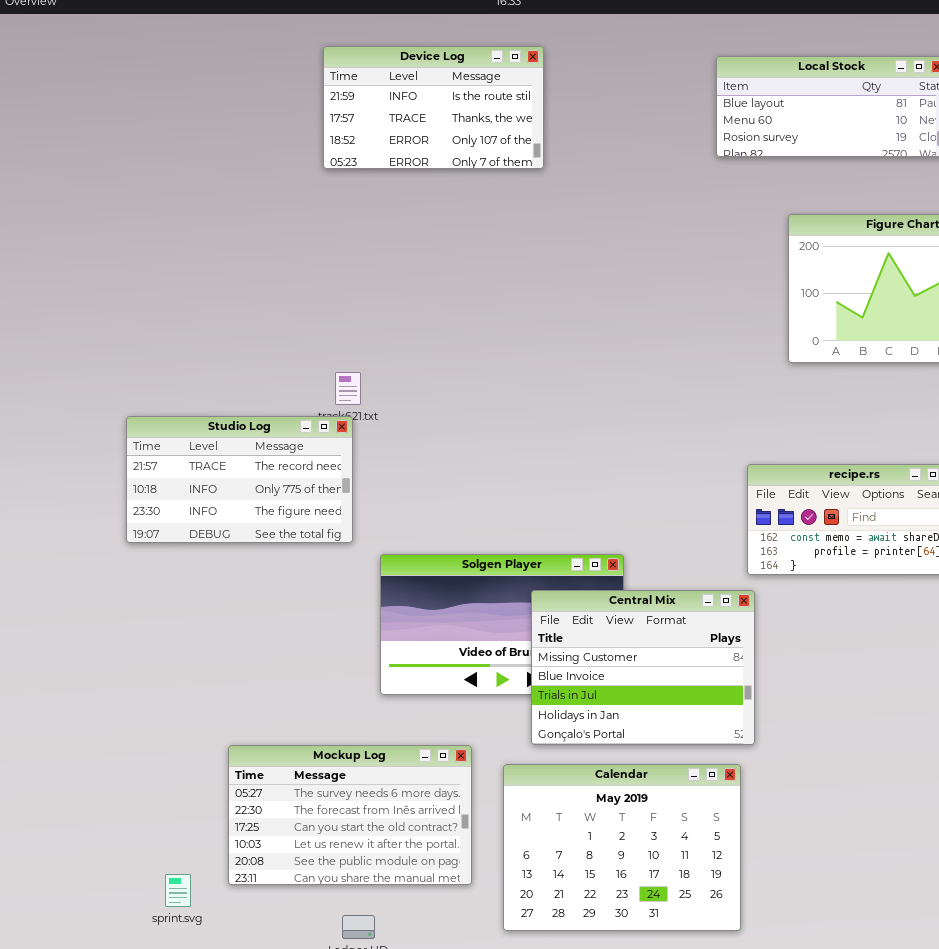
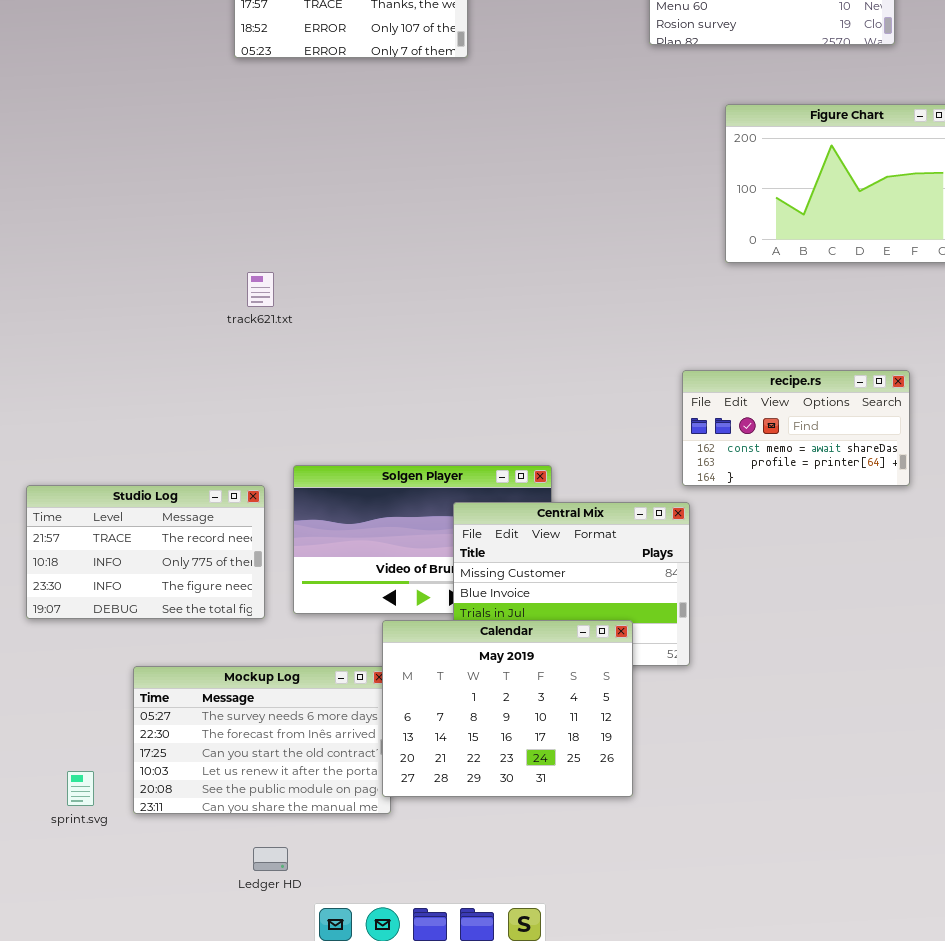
Studio Log: [126,416,353,543] -> [26,485,265,619], moved
Calendar: [503,764,741,931] -> [382,620,633,797], moved
sprint.svg: [165,874,191,907] -> [67,771,94,806], moved

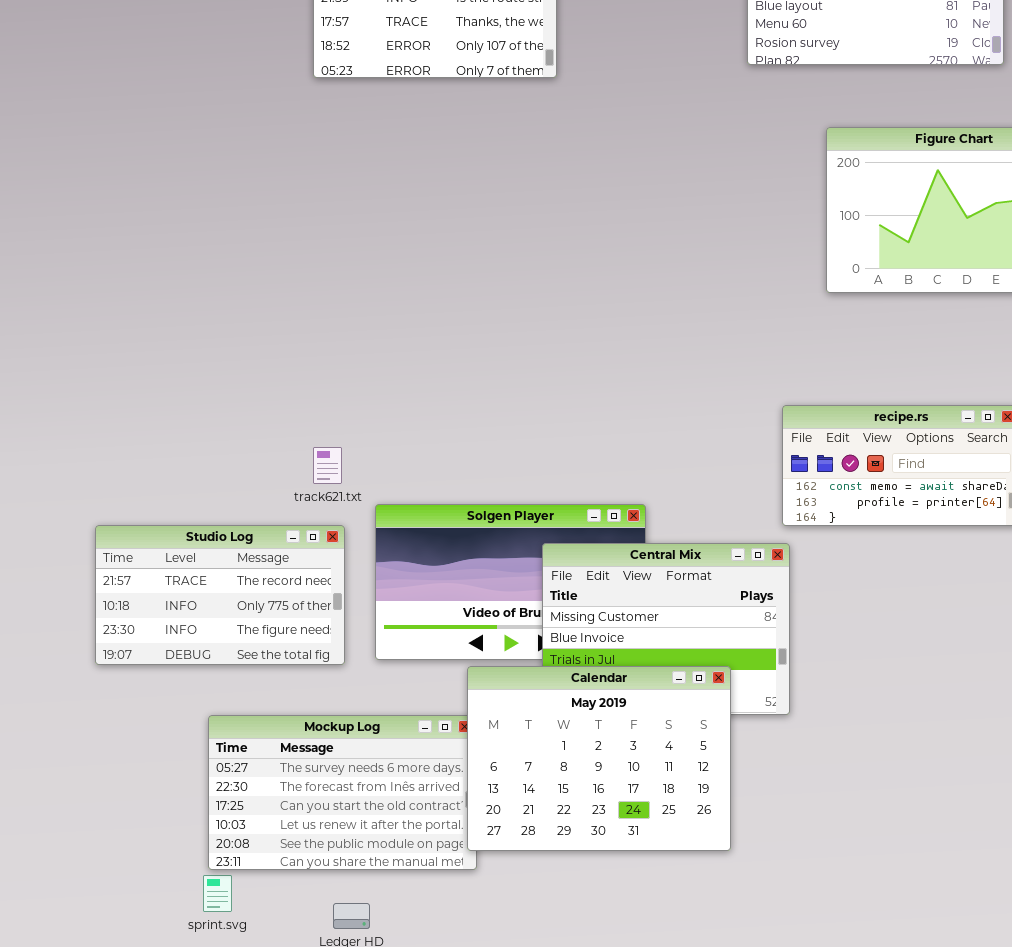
track621.txt: [247,272,274,307] -> [313,447,342,484], moved
sprint.svg: [67,771,94,806] -> [203,875,232,912], moved

